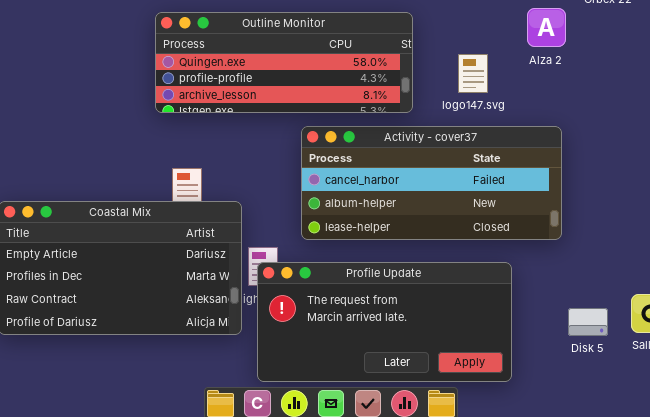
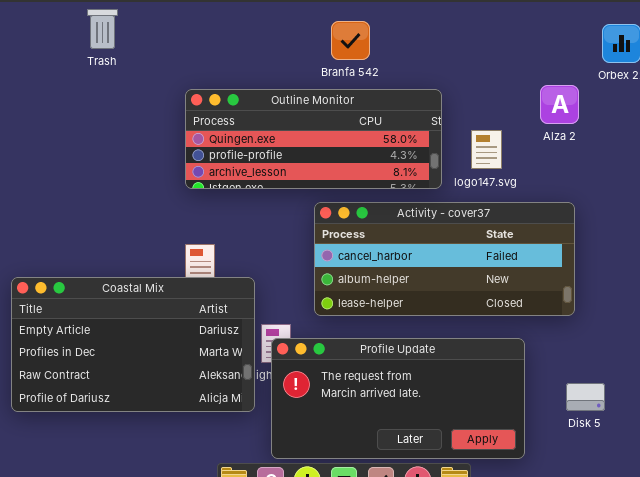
Outline Monitor: [155,12,413,113] -> [185,89,442,189], moved
Disk 5: [568,308,608,336] -> [566,383,605,411], moved

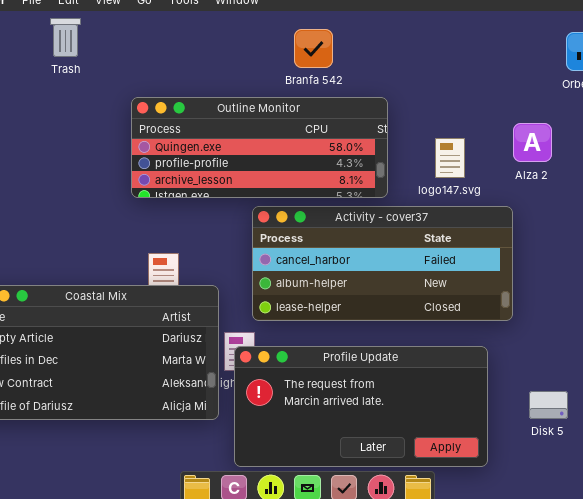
Alza 2: [540,85,579,124] -> [513,123,552,162], moved
Outline Monitor: [185,89,442,189] -> [131,97,388,198], moved
Activity - cover37: [314,202,575,316] -> [252,206,513,321], moved

